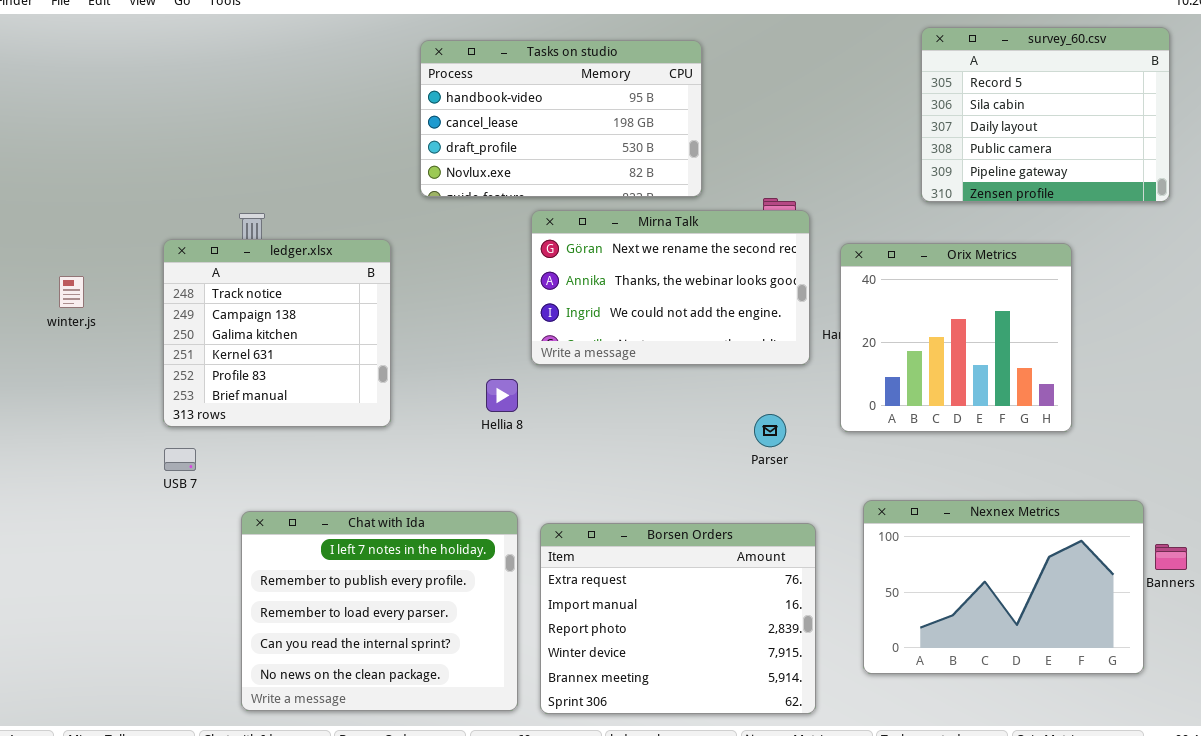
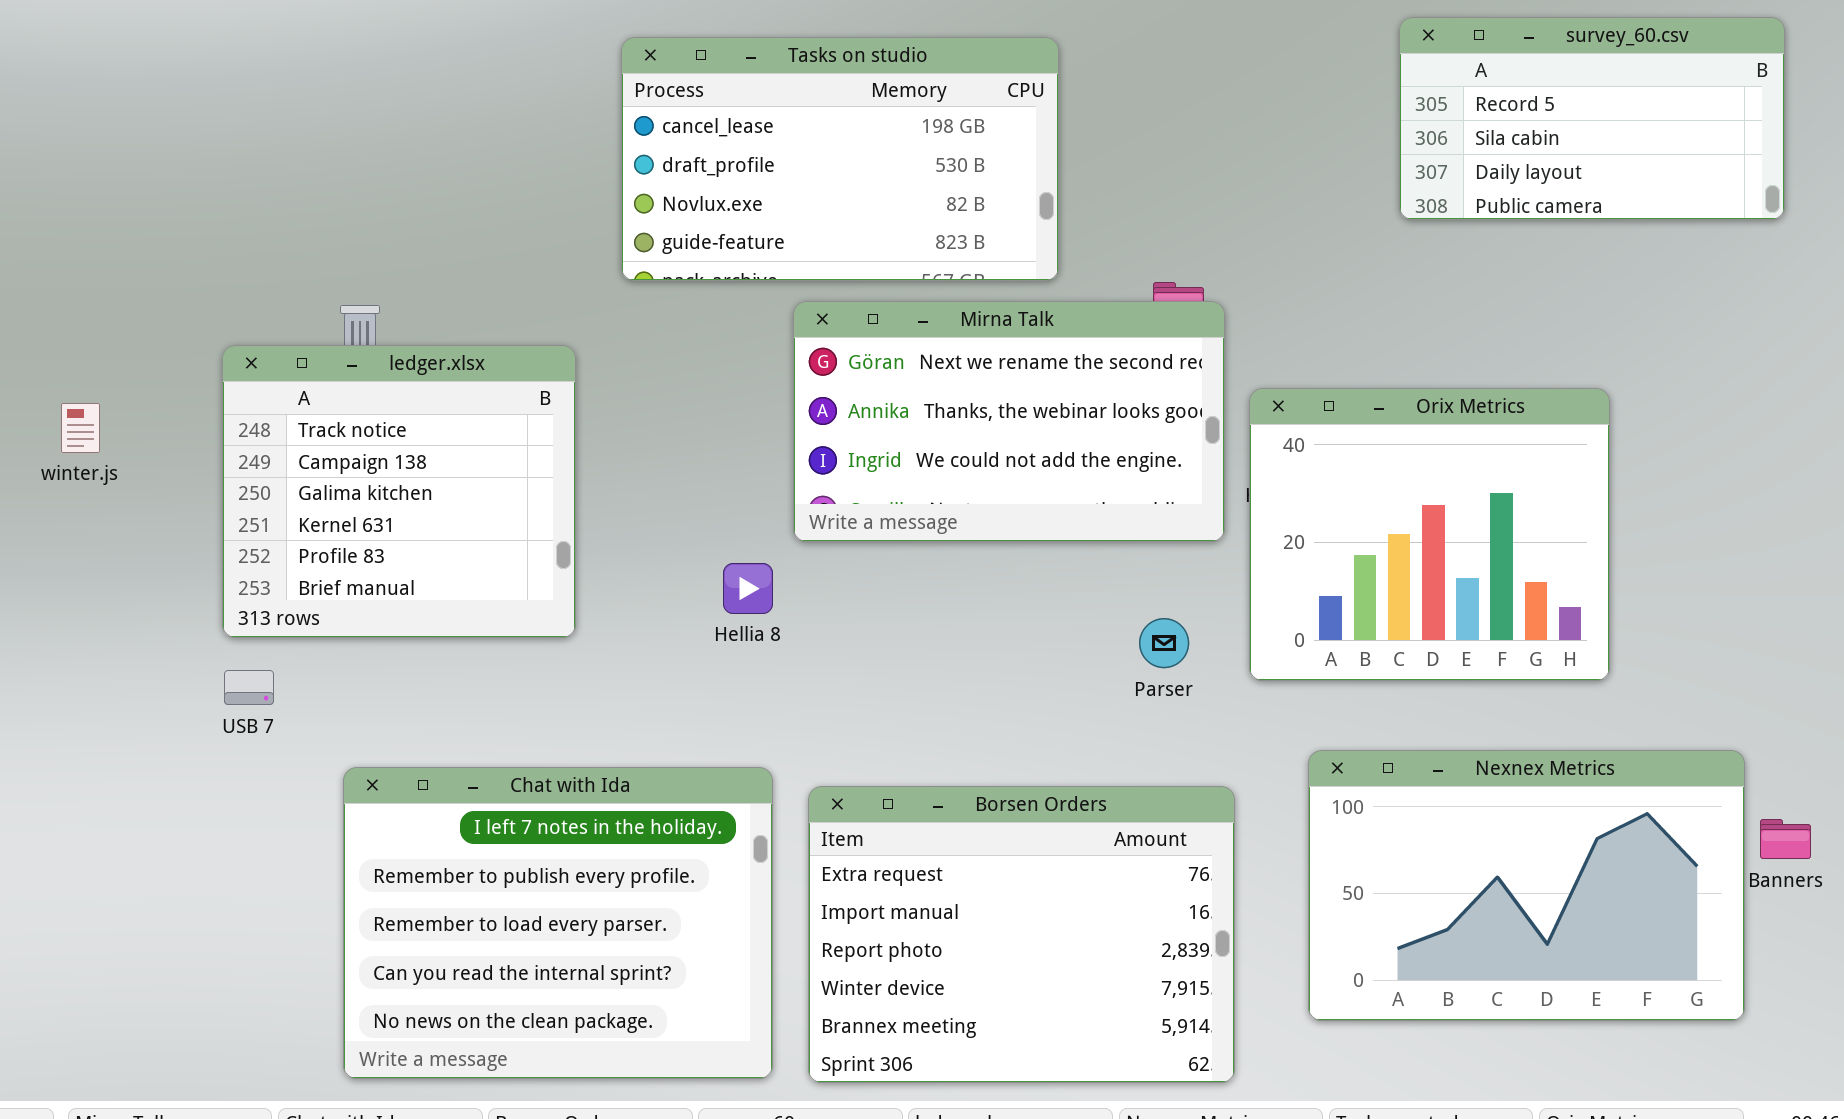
survey_60.csv: [921,27,1170,202] -> [1399,17,1785,220], resized
Tasks on studio: [420,40,702,197] -> [621,37,1059,281], scrolled down 1 row
Orix Metrics: [840,243,1072,432] -> [1249,388,1610,681], moved

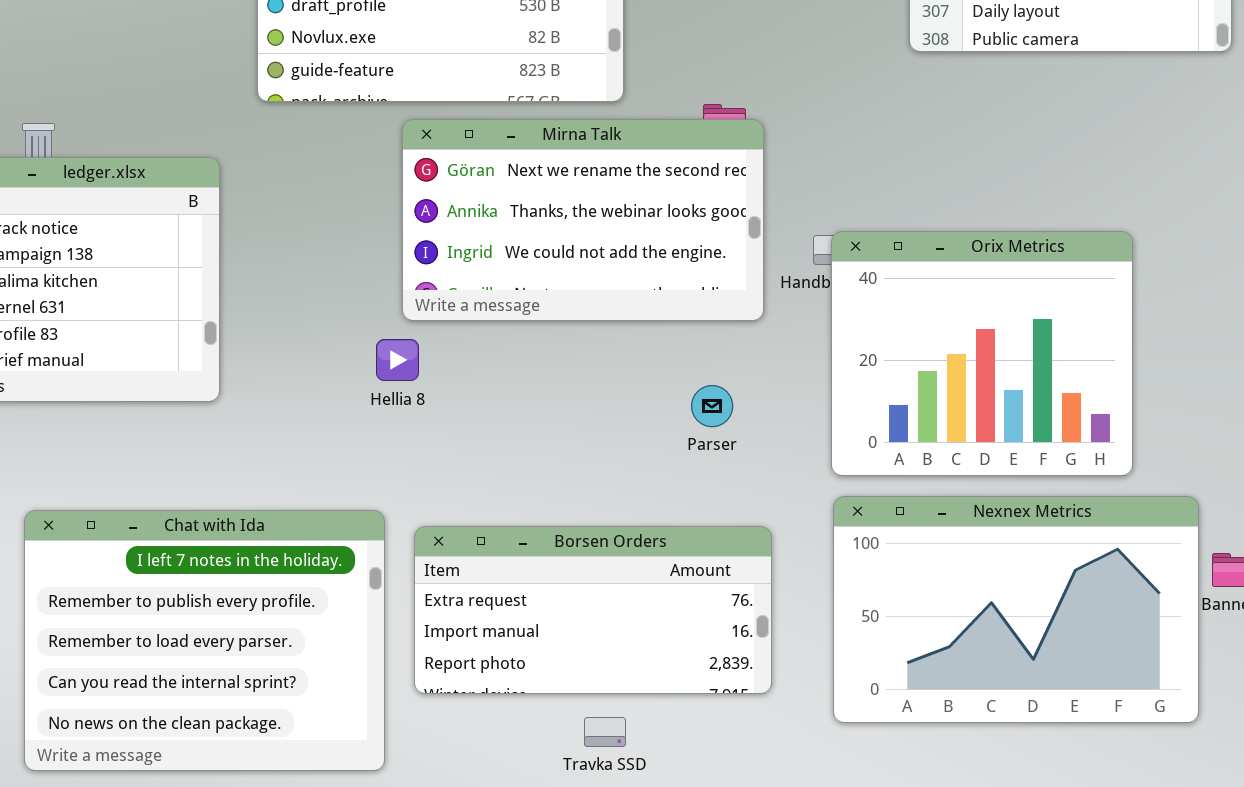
Orix Metrics: [1249,388,1610,681] -> [831,231,1133,476], moved
Hellia 8: [723,563,773,614] -> [376,339,419,381], moved
Borsen Orders: [808,786,1235,1083] -> [414,526,772,694], resized

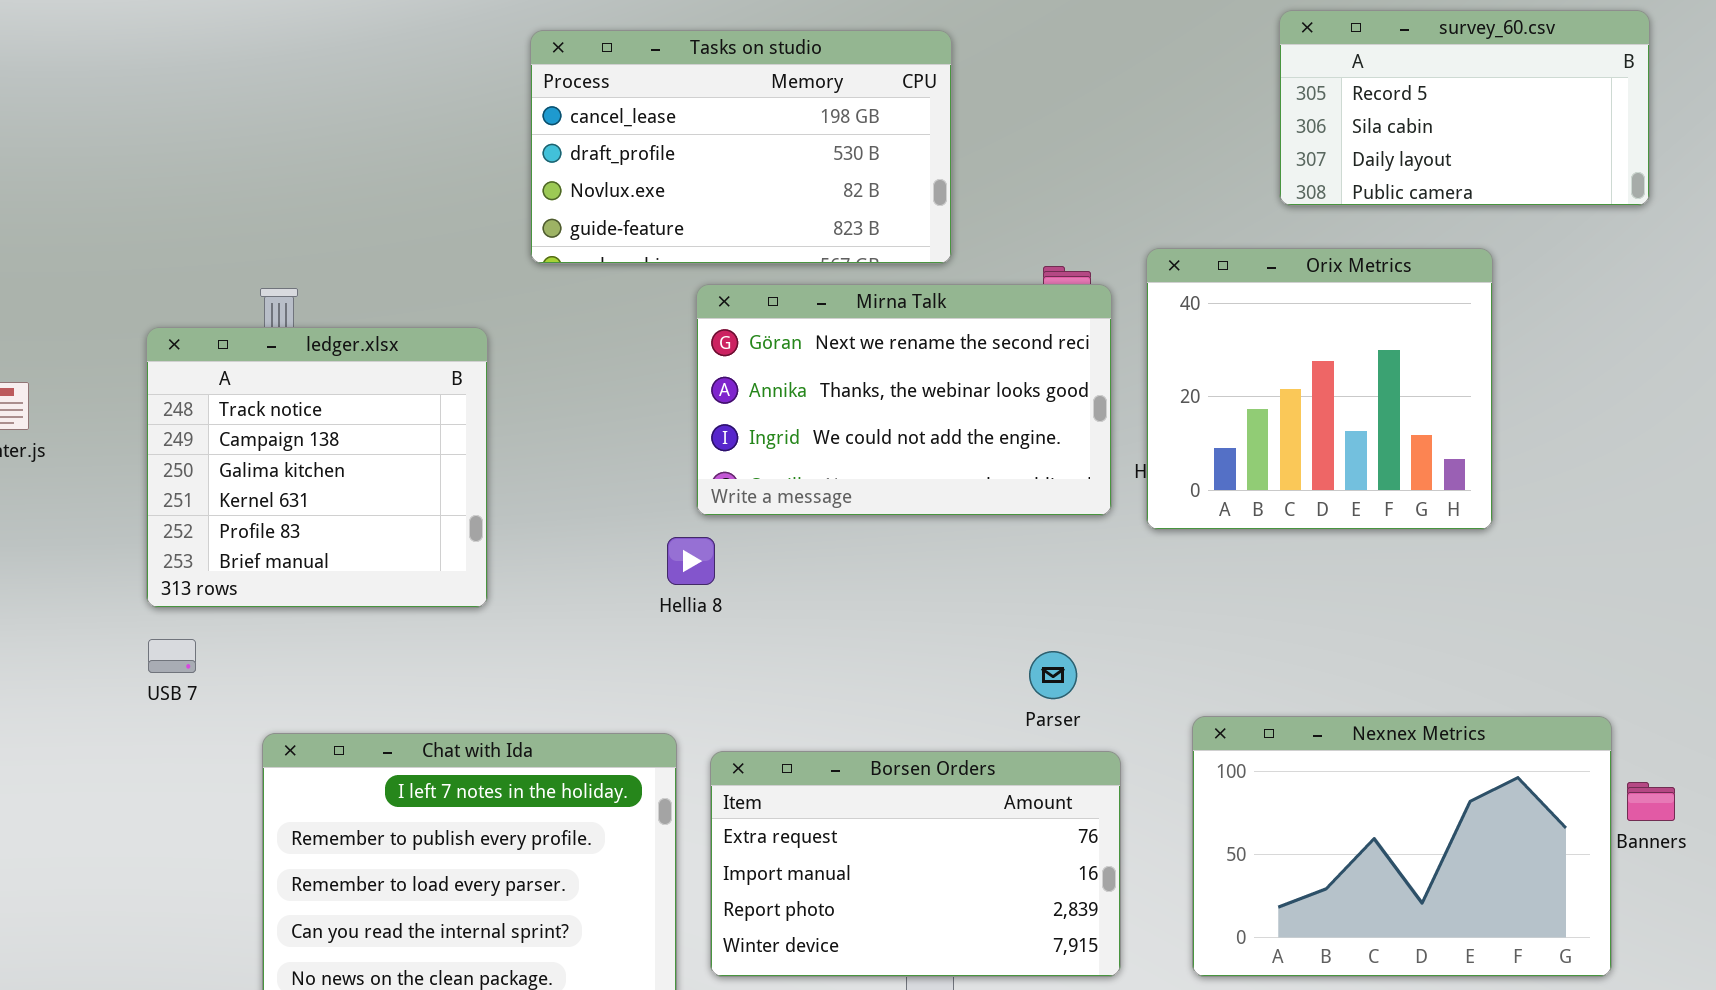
Orix Metrics: [831,231,1133,476] -> [1146,248,1493,530], moved
Parser: [691,385,733,427] -> [1029,651,1077,699], moved
Borsen Orders: [414,526,772,694] -> [710,751,1121,977], resized

